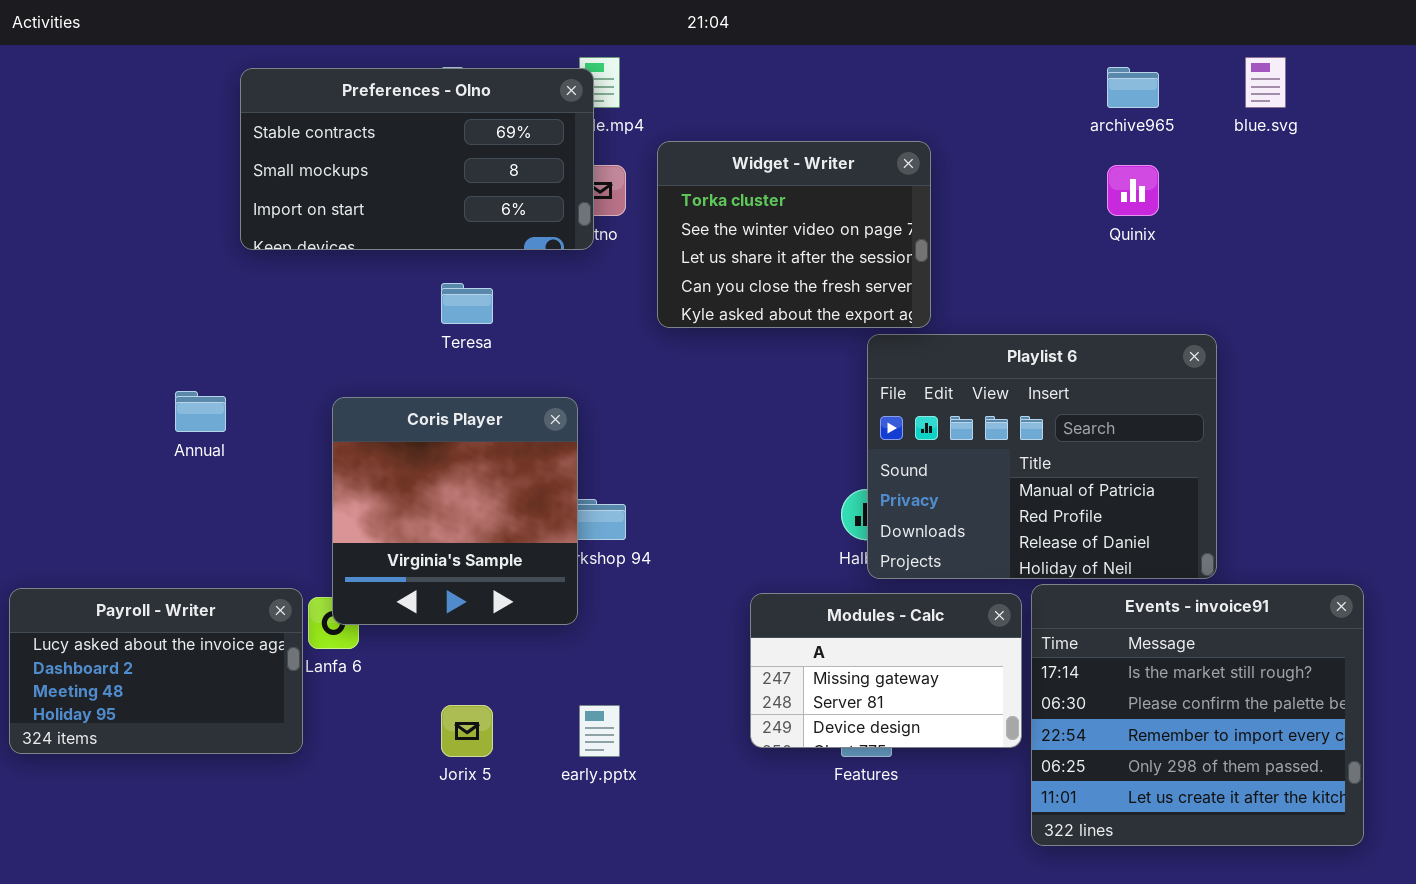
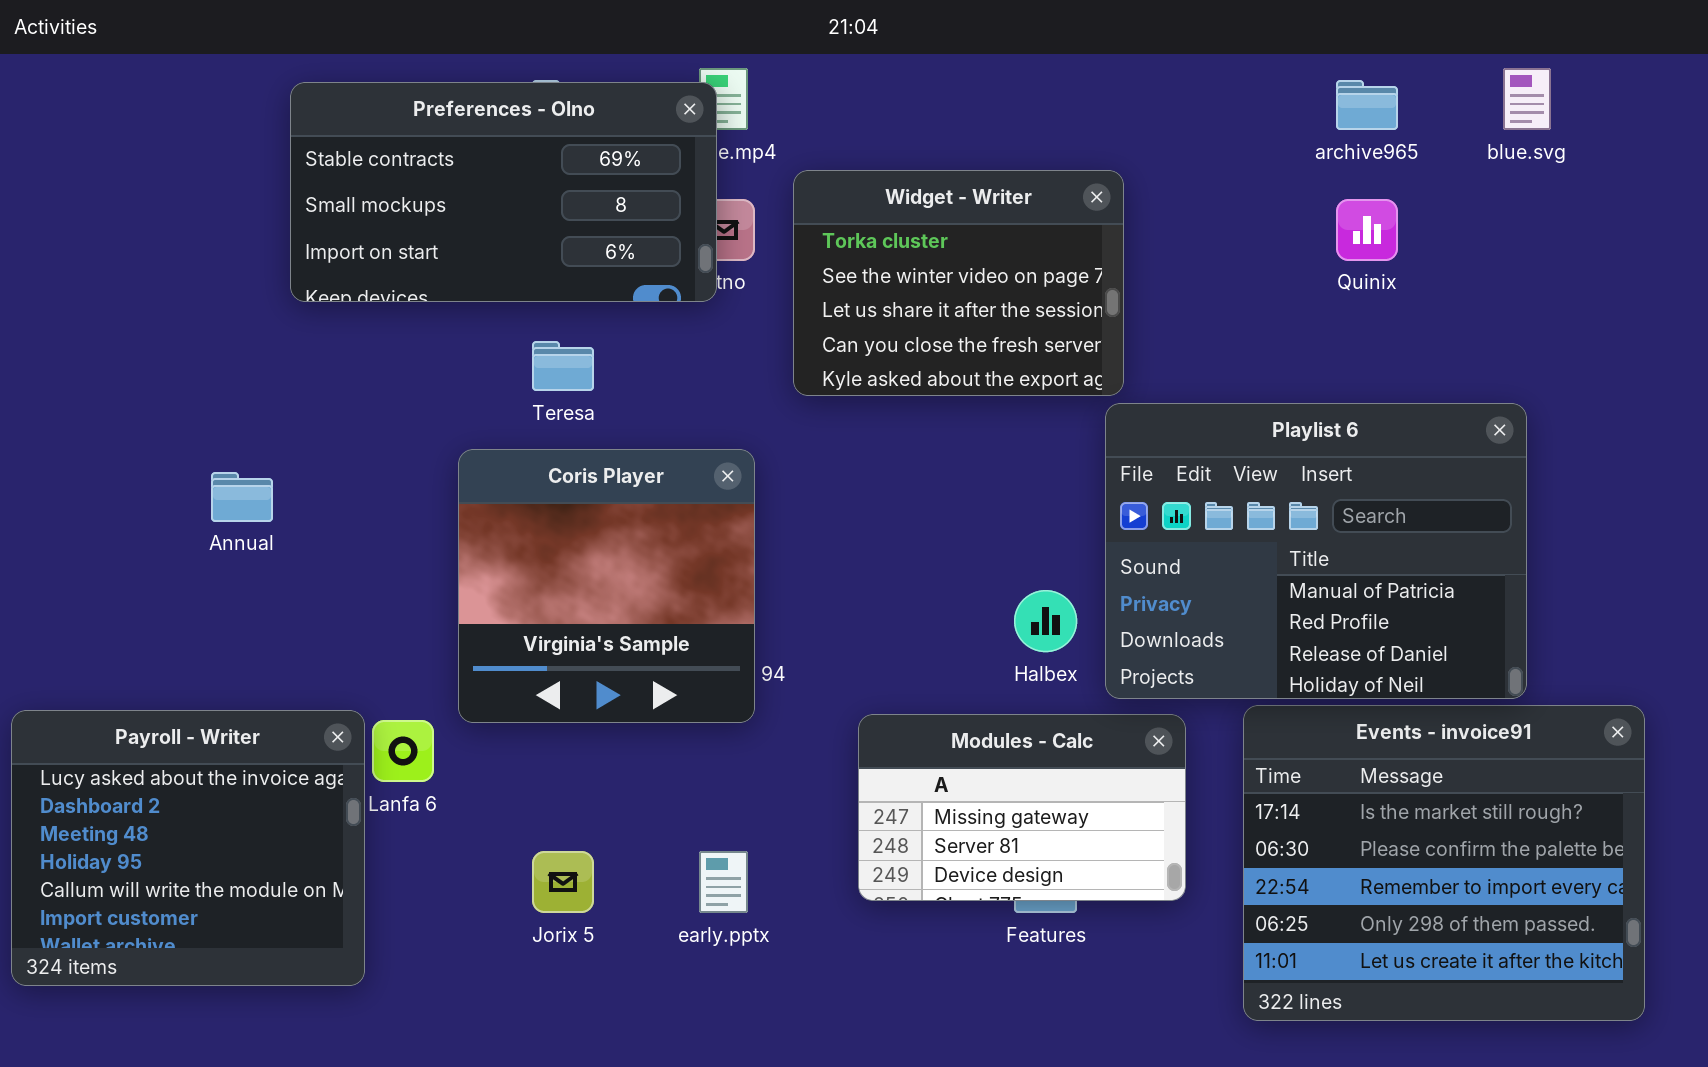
Playlist 6: [867,334,1217,579] -> [1105,403,1527,699], moved
Coris Player: [332,397,578,625] -> [458,449,755,723], moved
Payroll - Writer: [9,588,303,754] -> [11,710,365,986], resized
Modules - Calc: [750,593,1022,748] -> [858,714,1186,901], moved

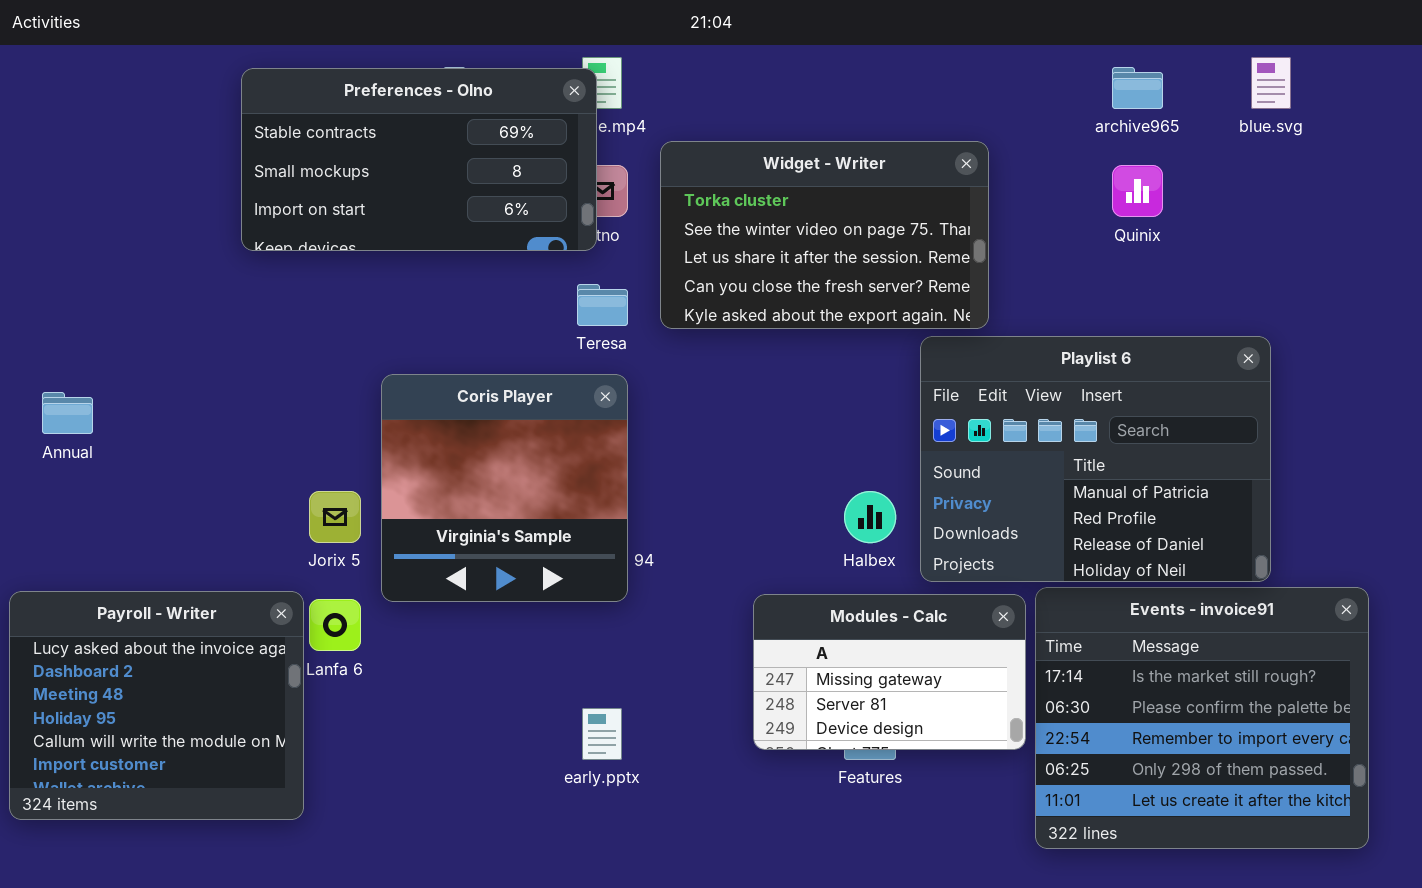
Widget - Writer: [793,170,1124,396] -> [660,141,989,329], resized
Teresa: [532,341,594,391] -> [577,284,628,326], moved
Annual: [211,472,273,522] -> [42,392,93,434], moved
Modules - Calc: [858,714,1186,901] -> [753,594,1026,750], moved
Jorix 5: [532,851,594,913] -> [309,491,361,543], moved

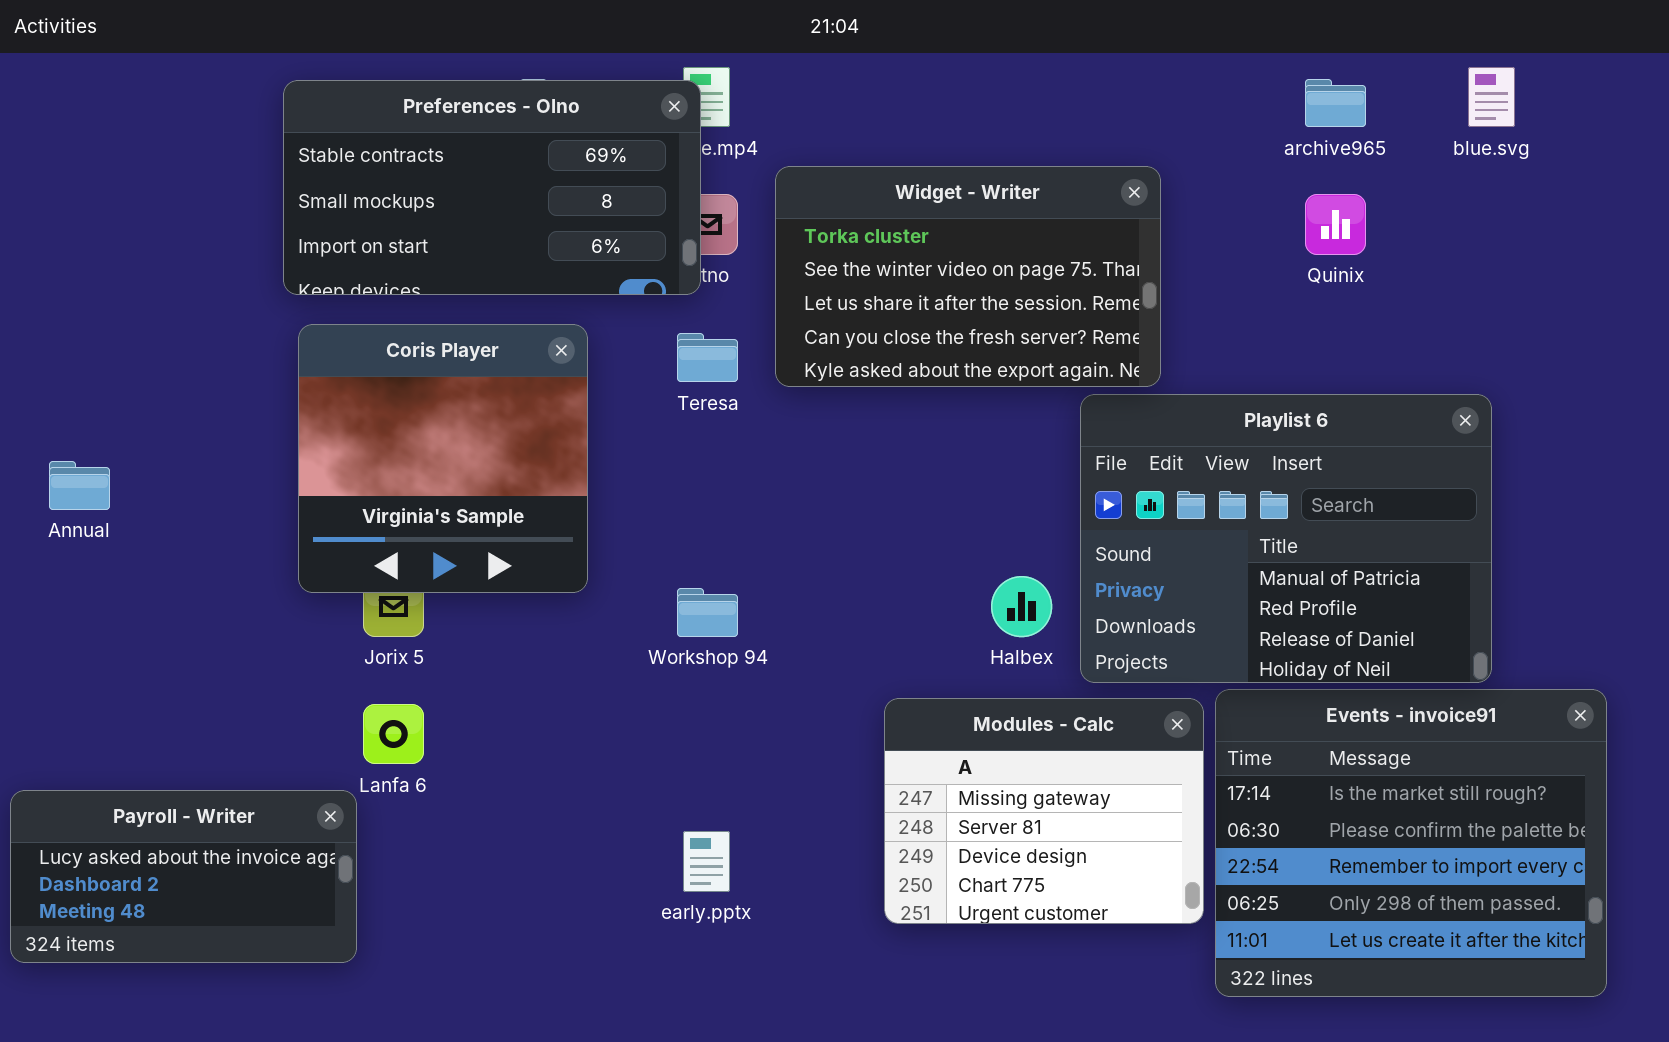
Coris Player: [381,374,628,602] -> [298,324,588,593], moved
Payroll - Writer: [9,591,304,820] -> [10,790,357,963], resized
Modules - Calc: [753,594,1026,750] -> [884,698,1204,924], resized

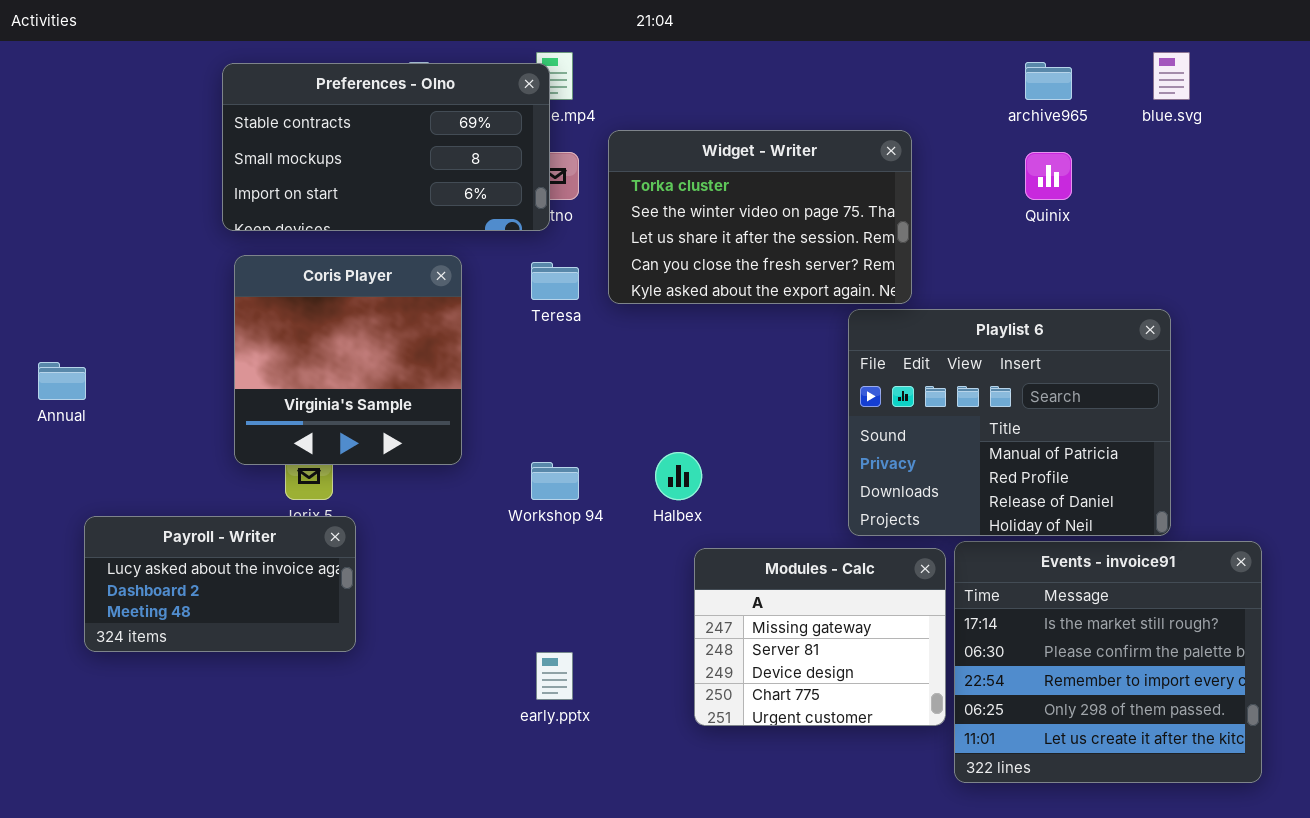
Halbex: [991,576,1052,637] -> [655,452,702,500], moved
Payroll - Writer: [10,790,357,963] -> [84,516,356,652], moved

